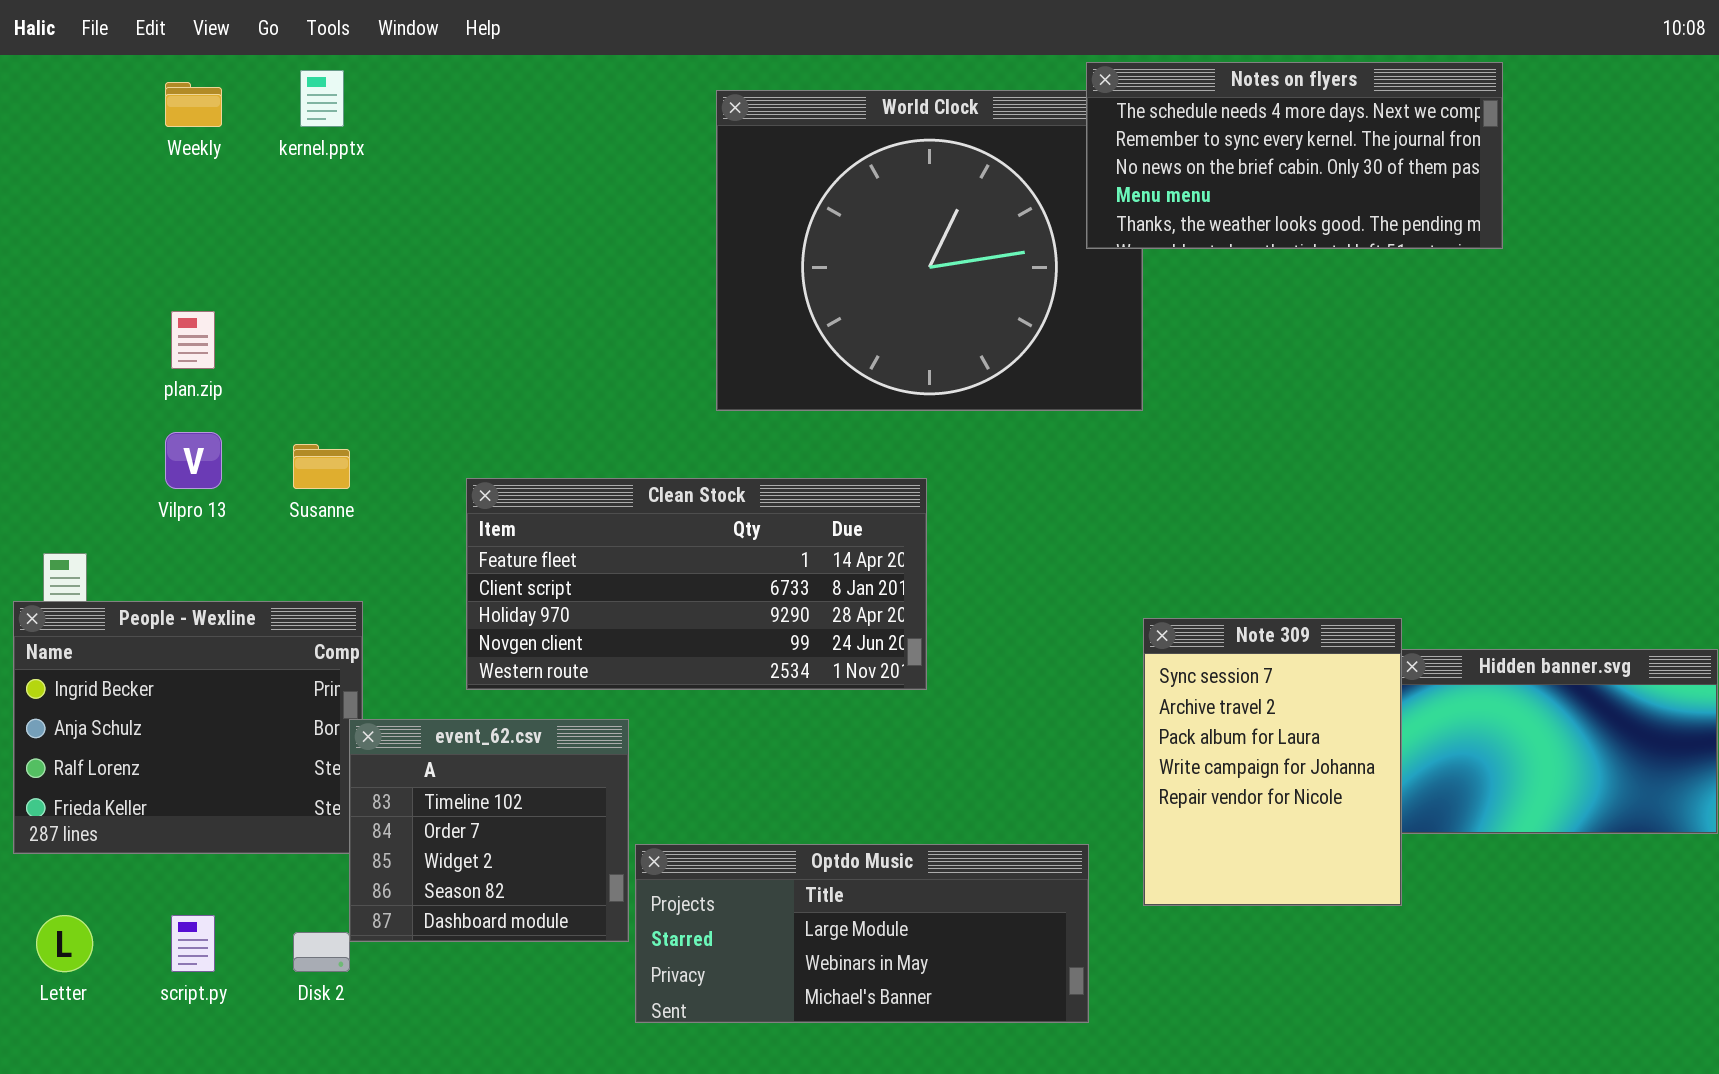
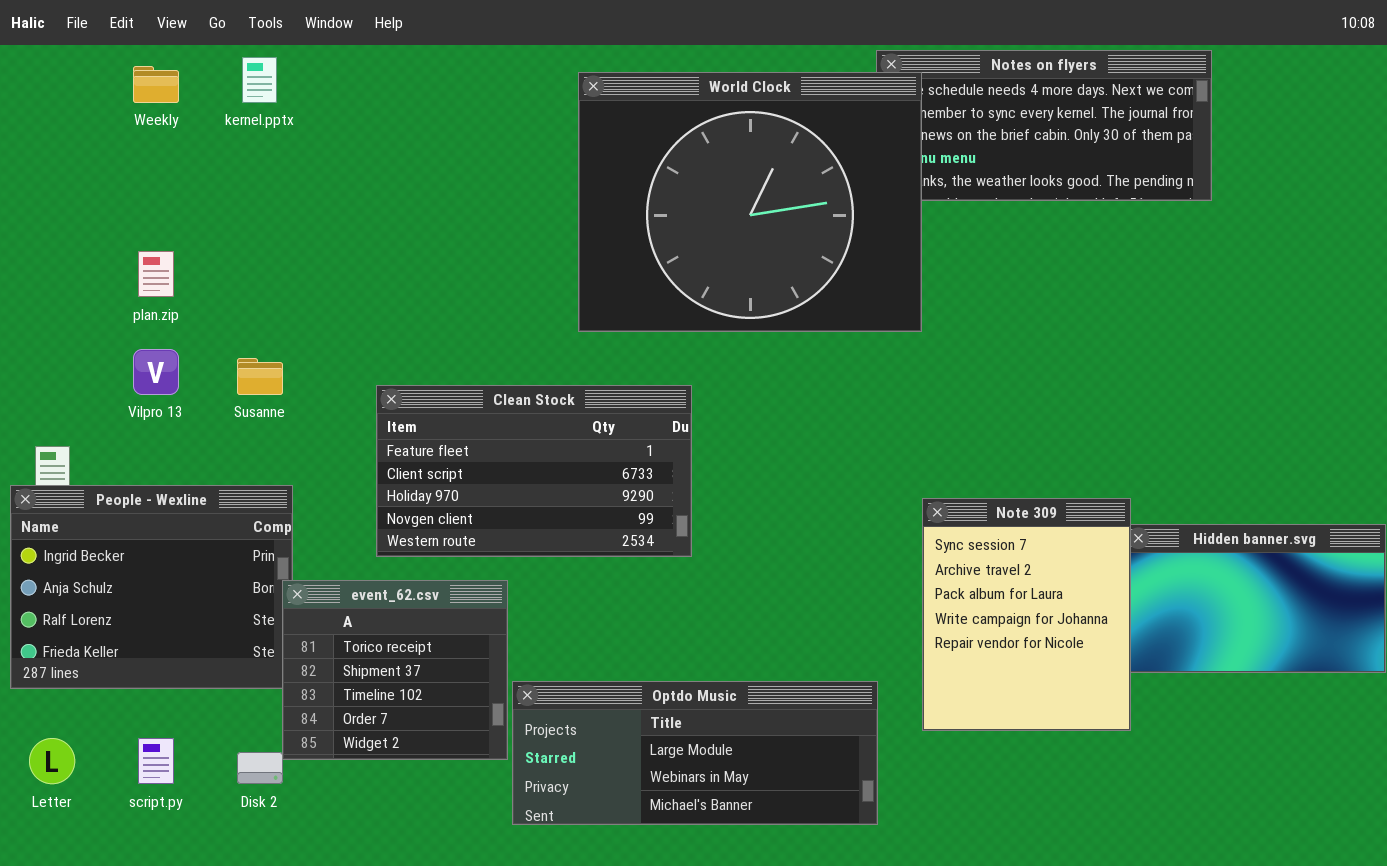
World Clock: [716,90,1143,411] -> [578,72,922,332], raised
Clean Stock: [466,478,927,690] -> [376,385,692,557], resized
event_62.csv: [349,719,629,942] -> [282,580,508,760], scrolled up 2 rows

